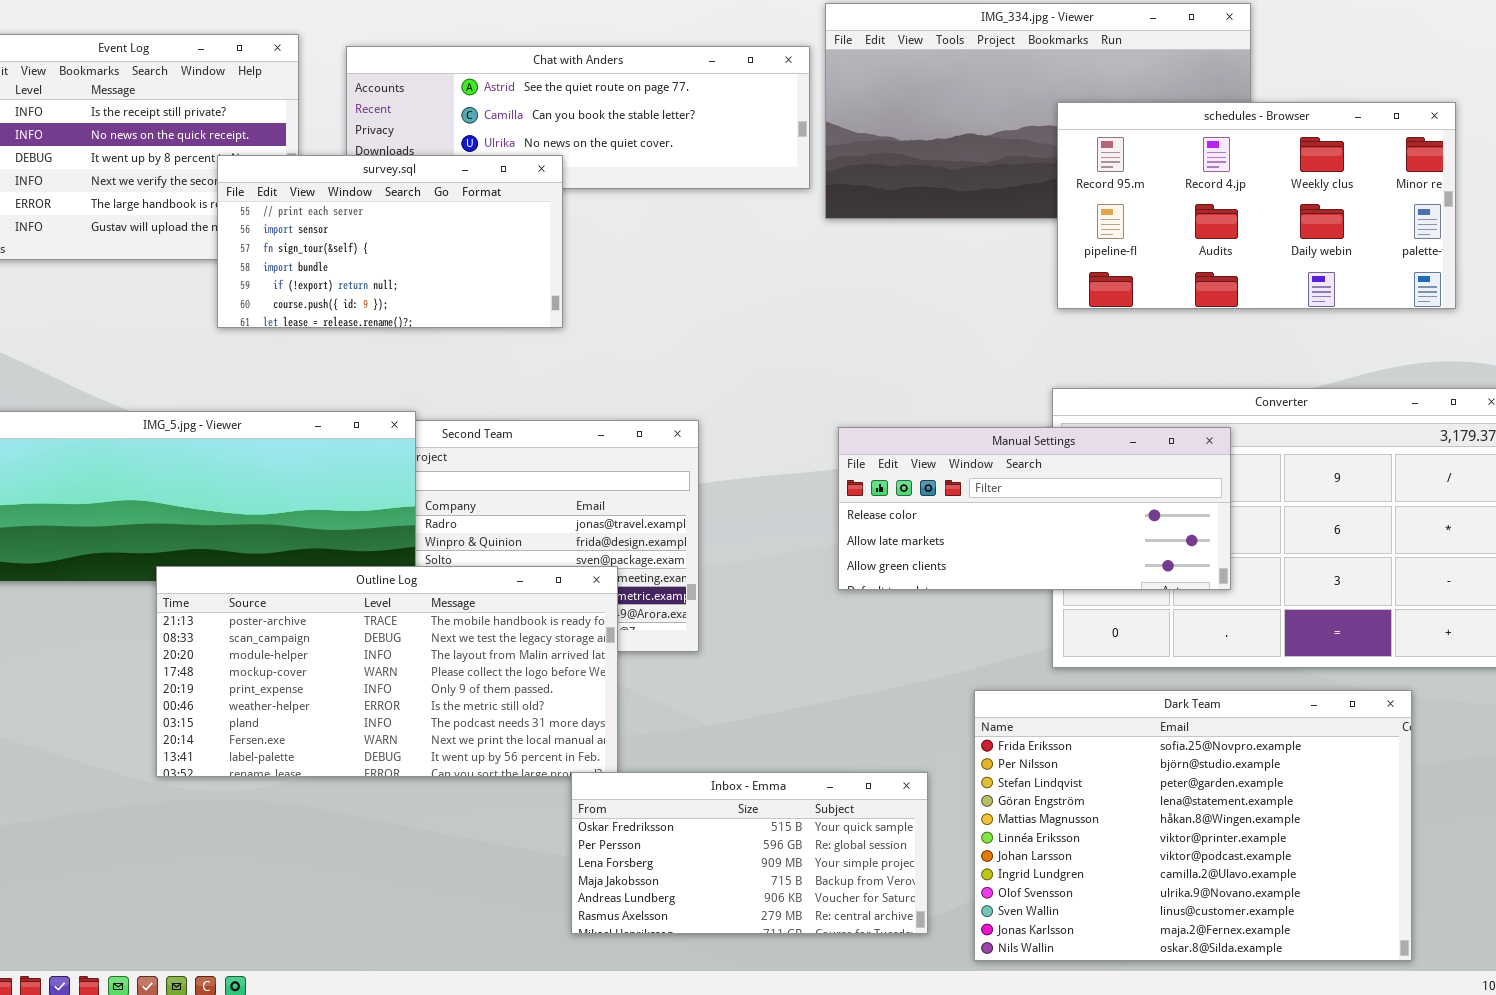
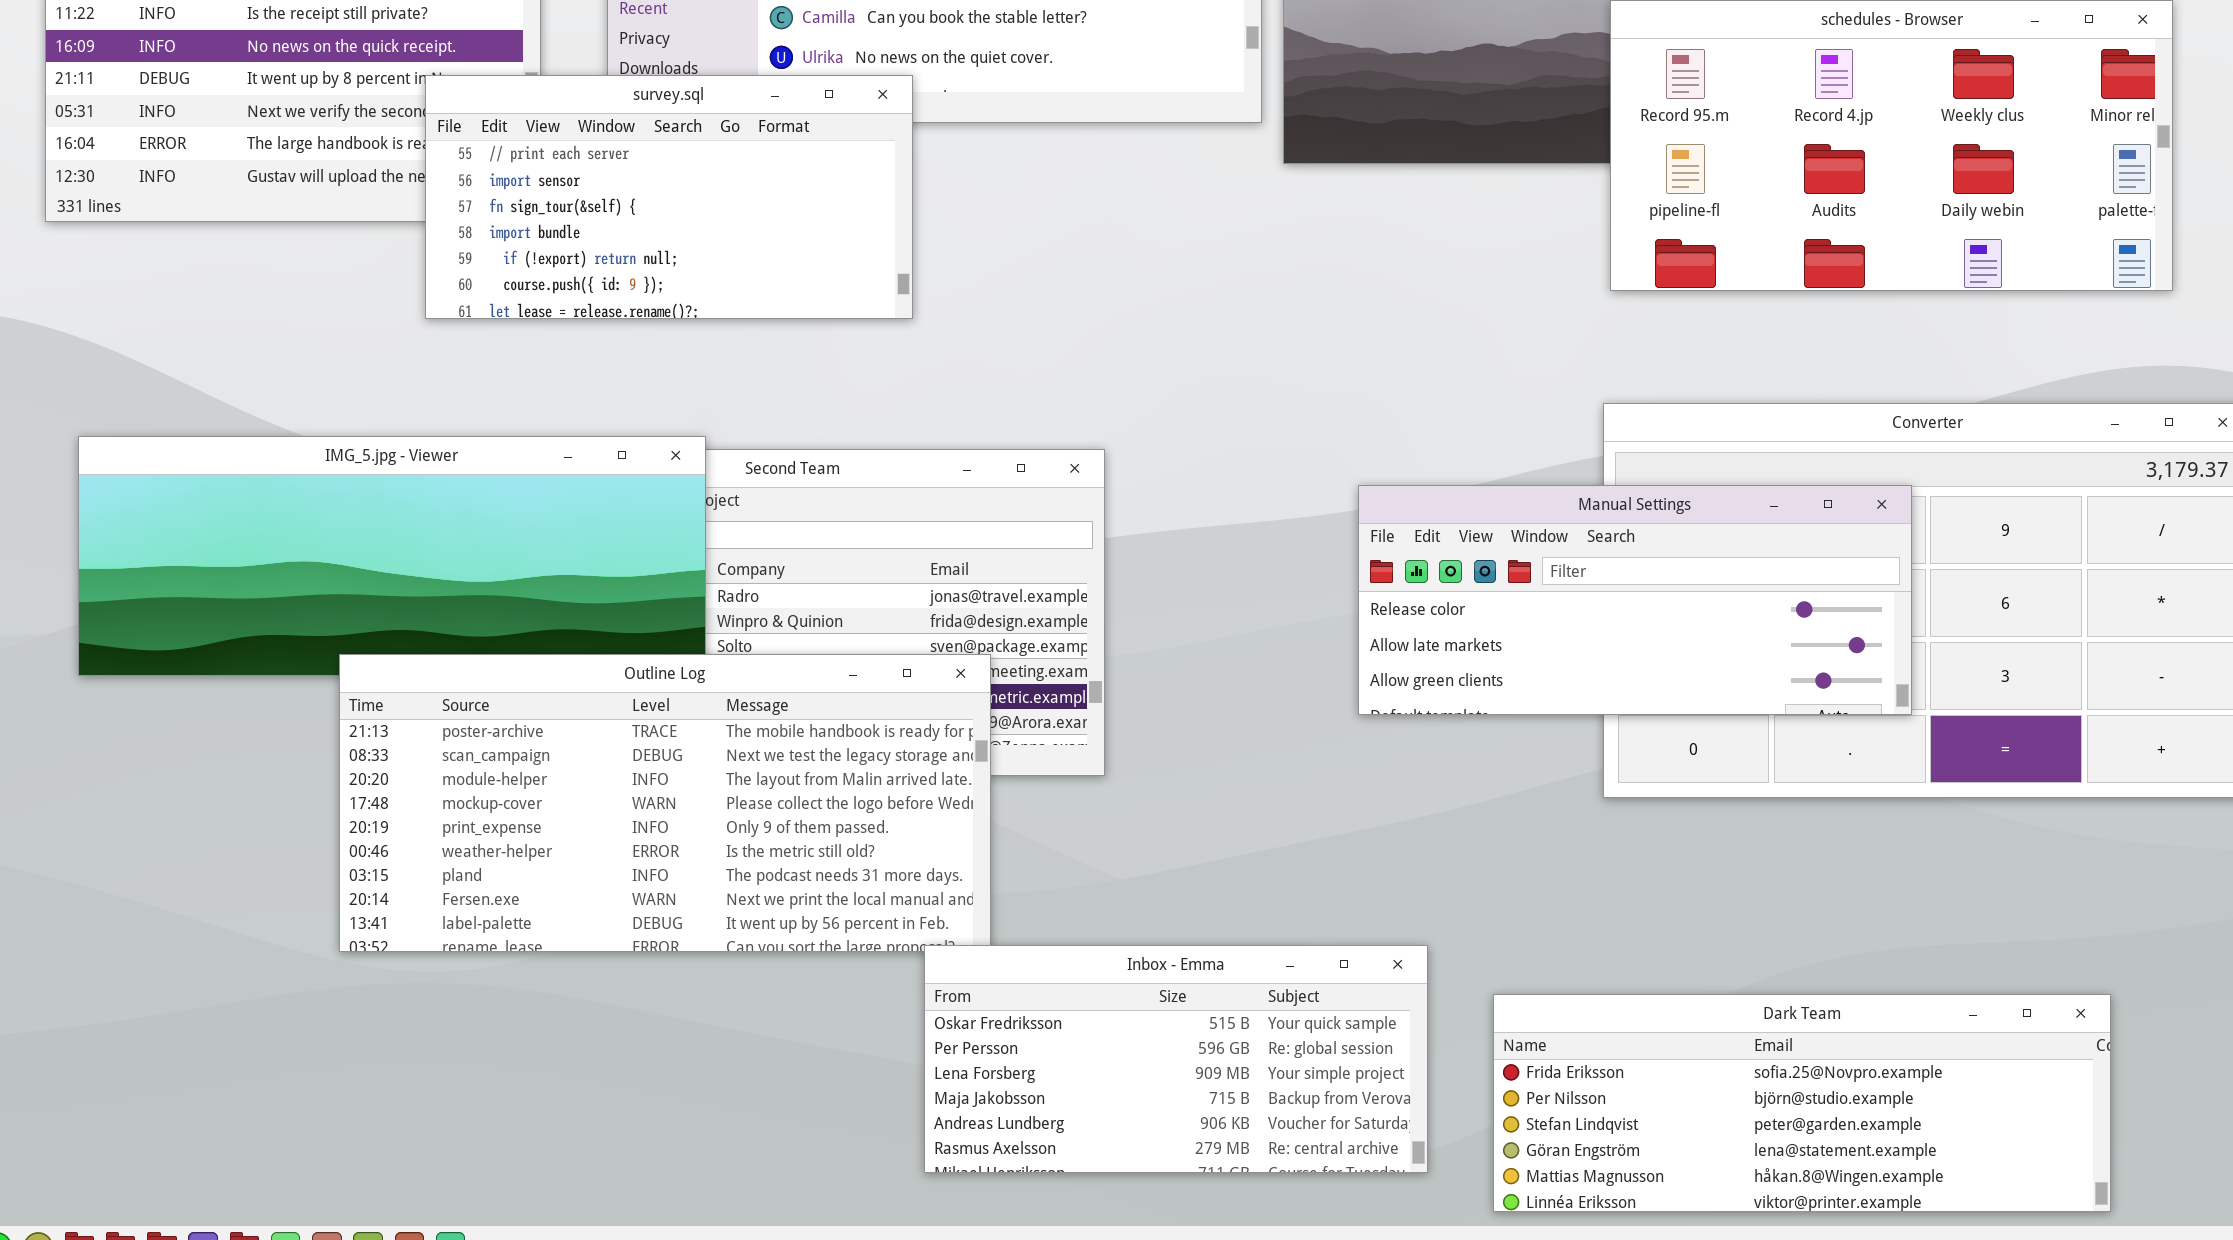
Manual Settings: [838,427,1231,590] -> [1358,485,1912,715], moved
Dark Team: [974,690,1412,961] -> [1493,994,2111,1212], resized

